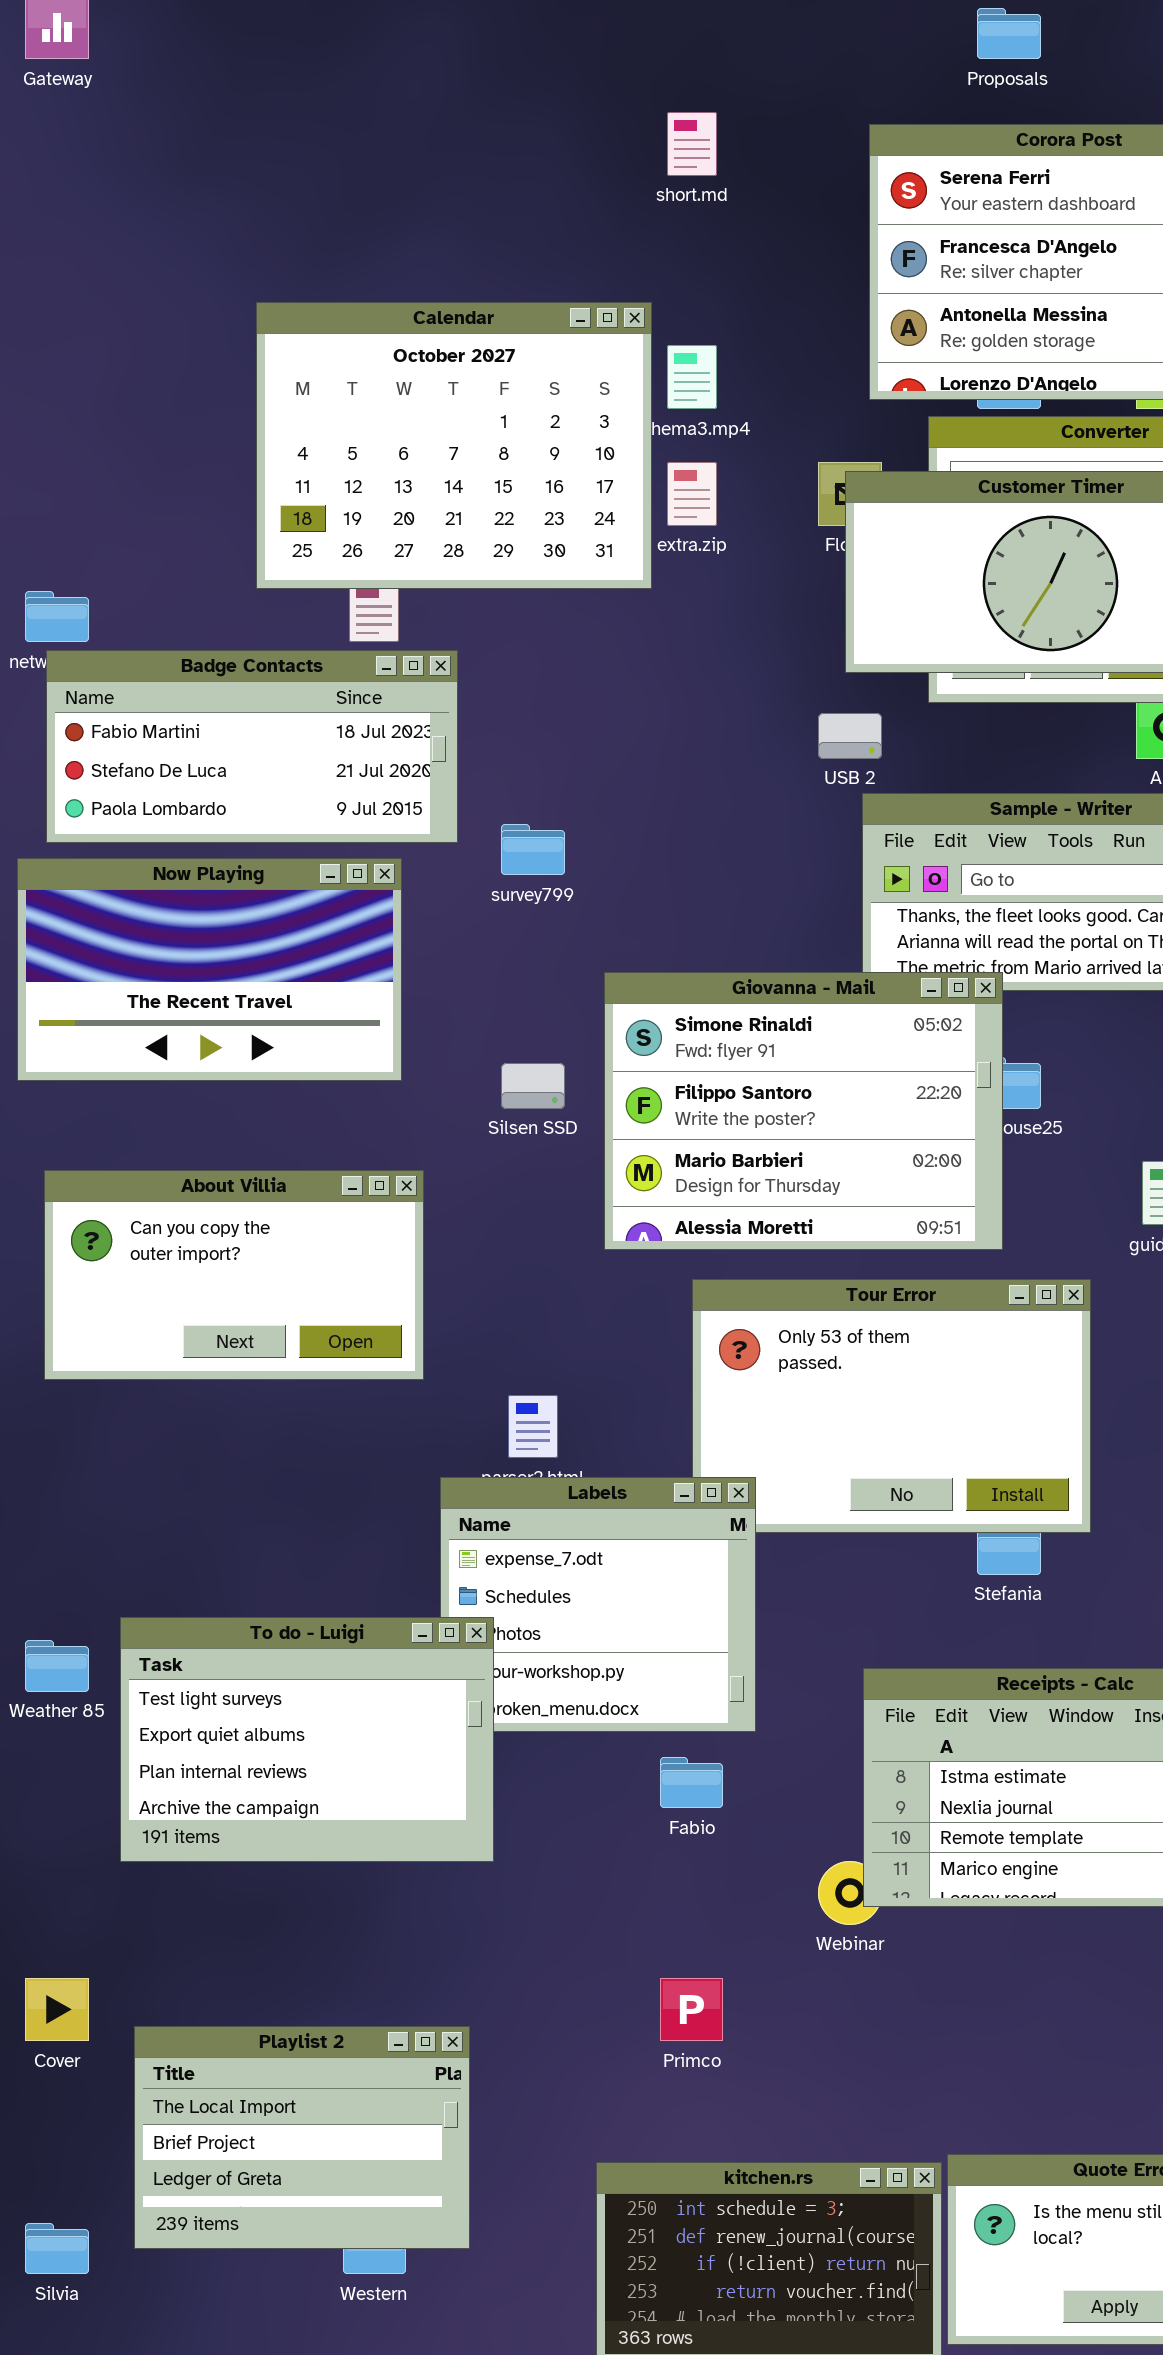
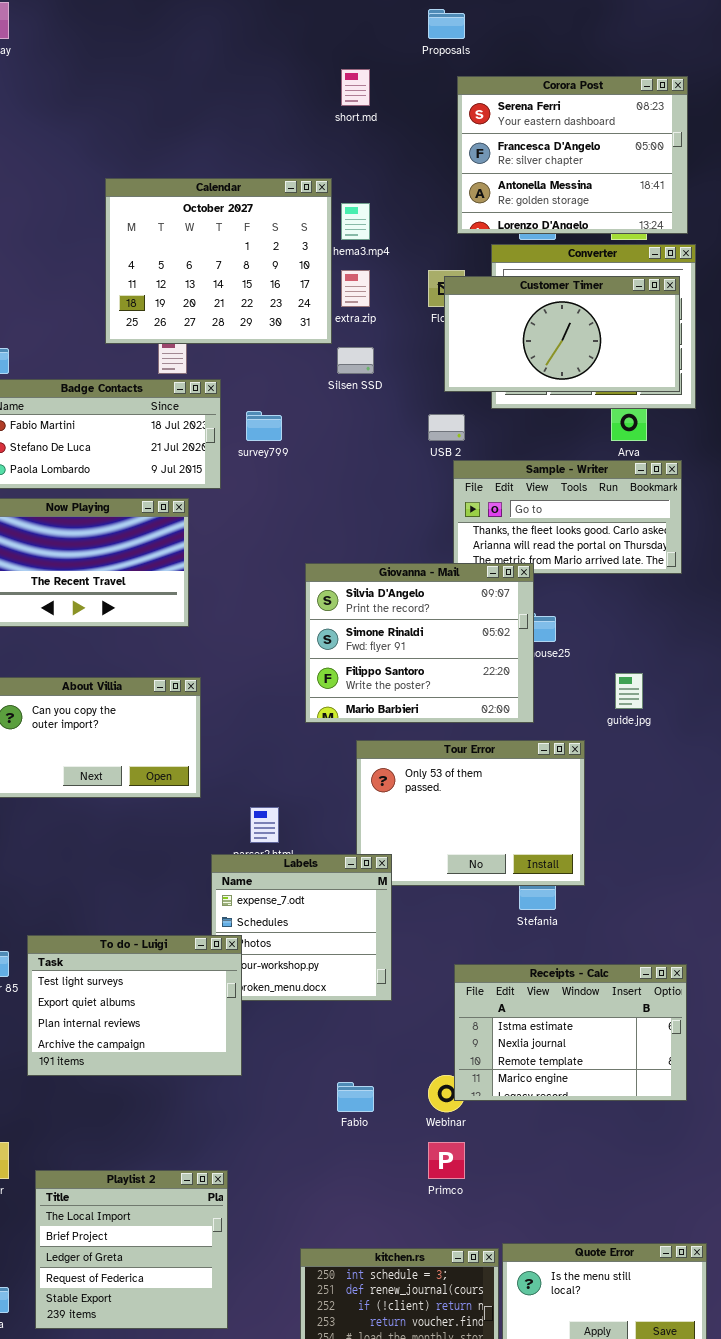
Proposals: [977,8,1041,59] -> [428,9,465,39], moved
survey799: [501,824,565,875] -> [246,411,282,441], moved
Giovanna - Mail: [604,972,1003,1250] -> [305,563,534,723], scrolled up 1 row
Silsen SSD: [501,1063,565,1109] -> [337,347,374,374], moved
Fabio: [660,1757,723,1808] -> [337,1082,374,1112], moved
Primco: [660,1978,723,2041] -> [428,1142,465,1179], moved
Playlist 2: [134,2026,470,2249] -> [35,1170,228,1329], resized

